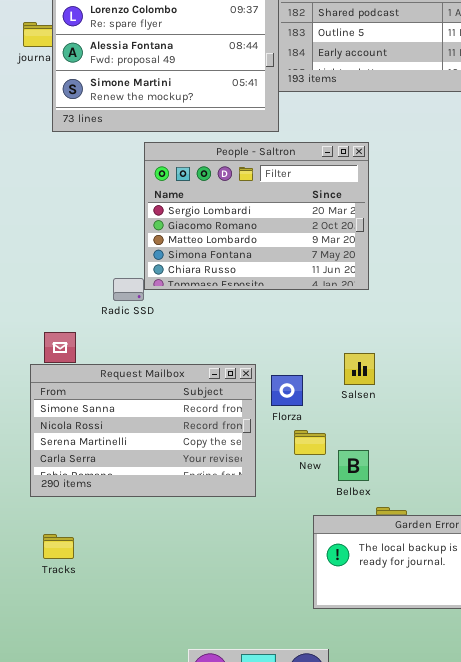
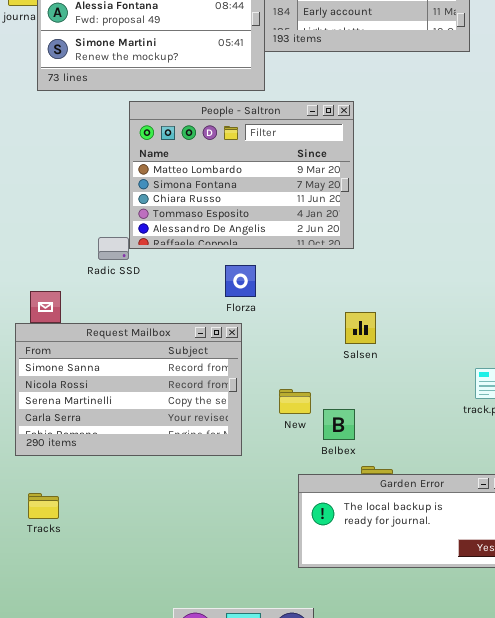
People - Saltron: [144,142,369,290] -> [129,101,354,249], scrolled down 2 rows
Salsen: [344,353,375,385] -> [345,312,376,344], moved
Florza: [271,375,303,406] -> [225,265,256,297], moved

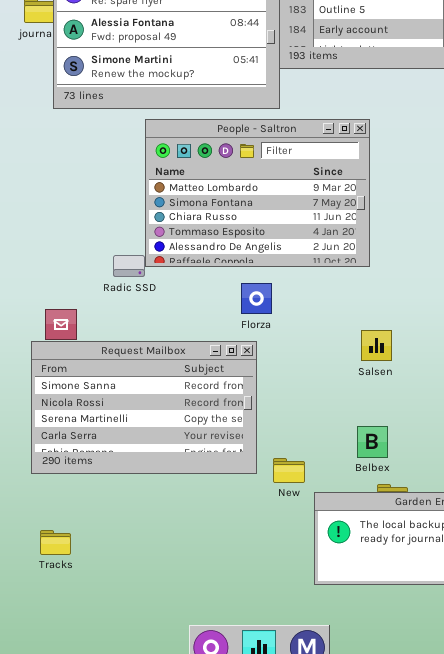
New: [279,389,311,414] -> [273,458,305,483], moved
Belbex: [323,409,355,440] -> [357,426,388,458], moved
Tracks: [28,493,59,519] -> [40,530,71,555], moved

